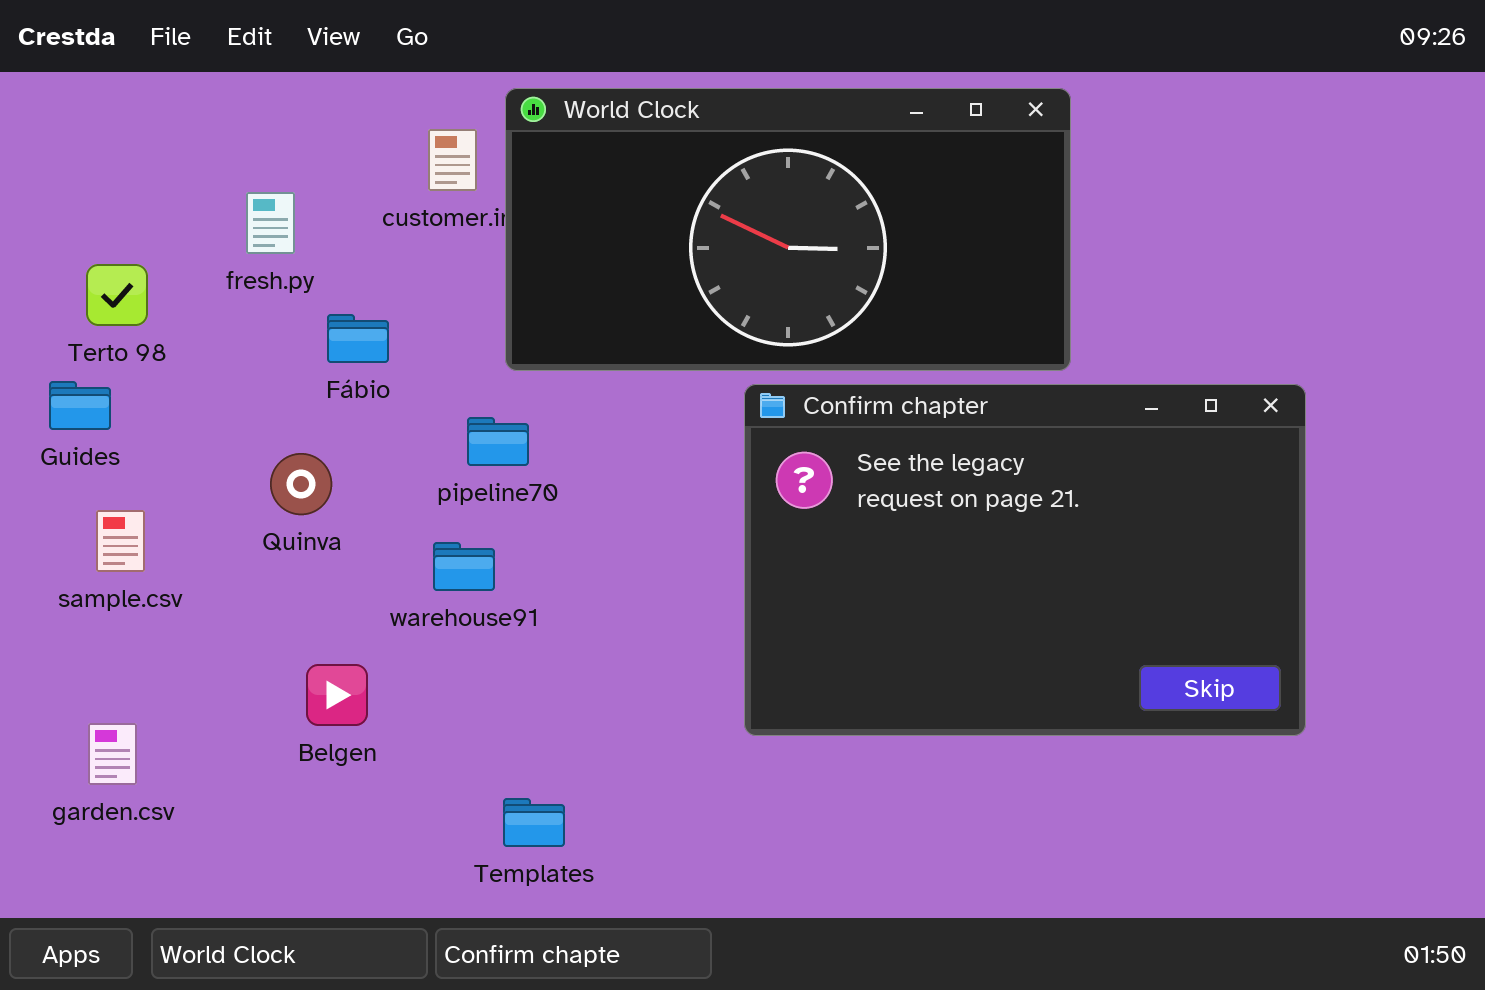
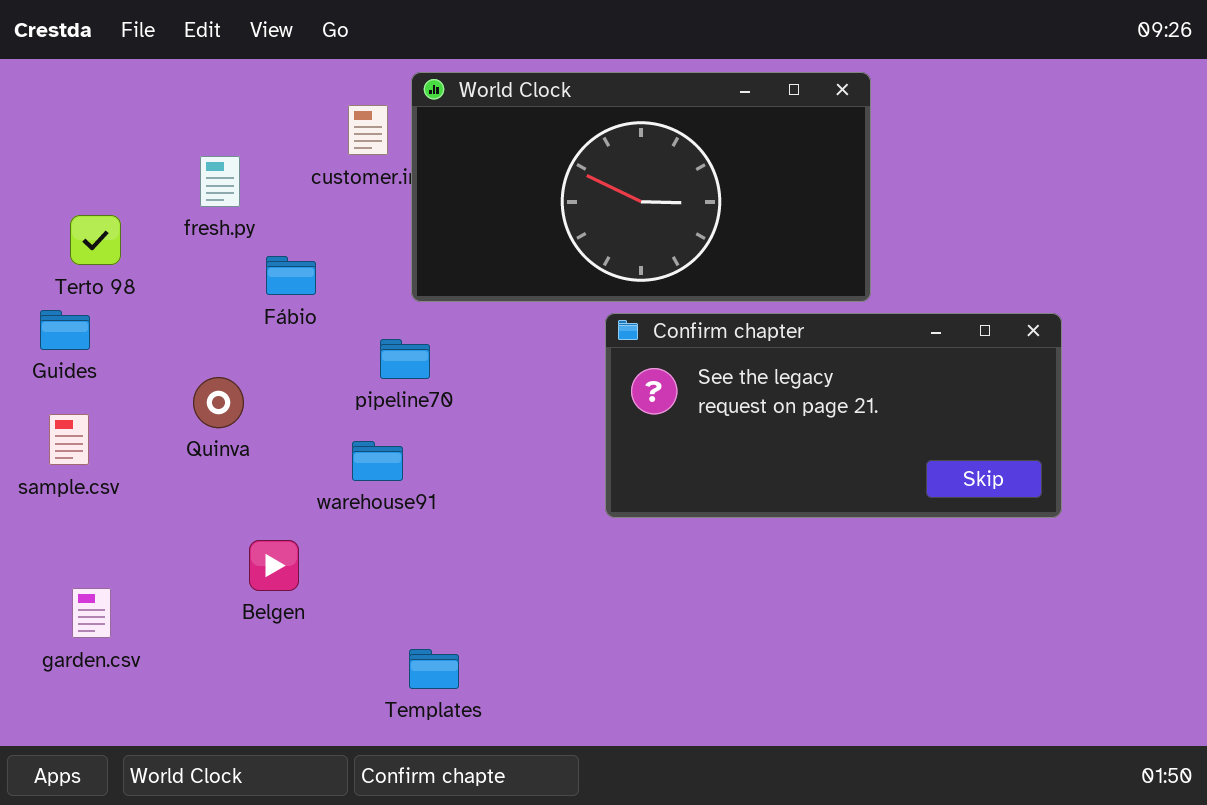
Confirm chapter: [744,384,1306,736] -> [605,313,1062,518], resized
Quinva: [270,453,332,515] -> [193,377,244,428], moved
sample.csv: [96,510,145,572] -> [49,414,89,465], moved

